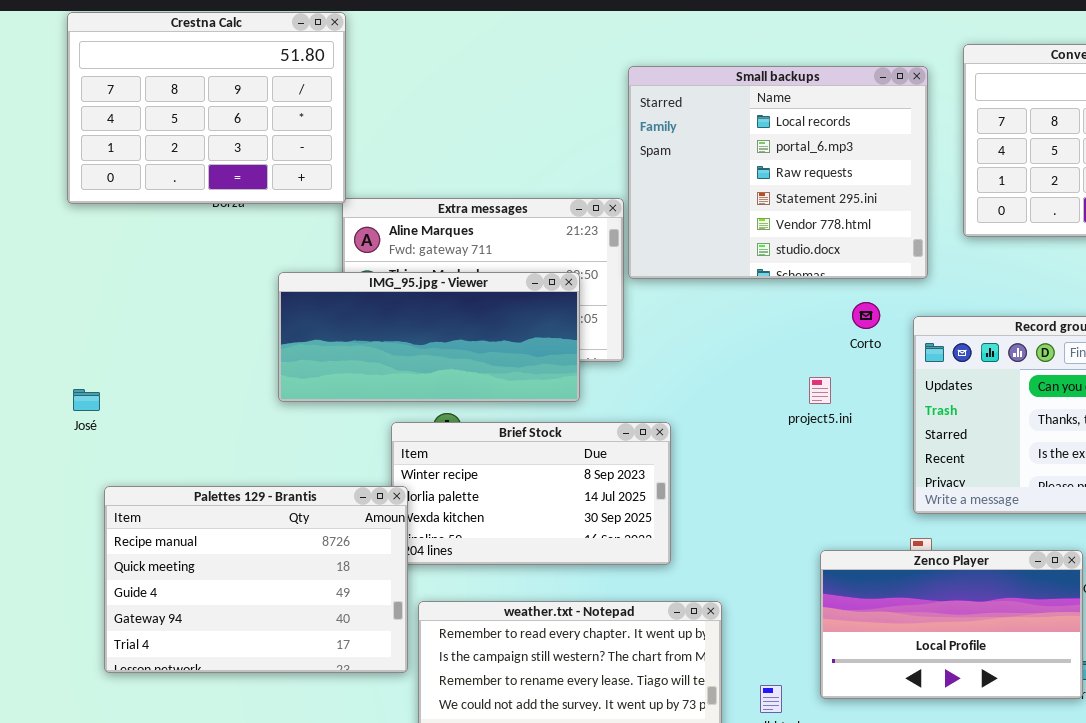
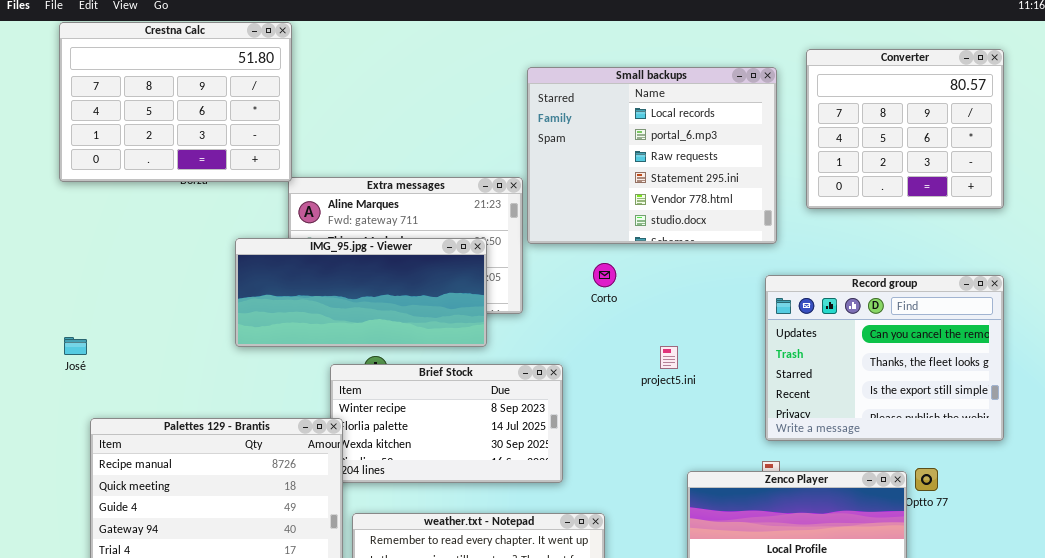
Corto: [852,302,880,329] -> [593,263,616,287], moved
project5.ini: [809,377,831,404] -> [660,346,678,369], moved

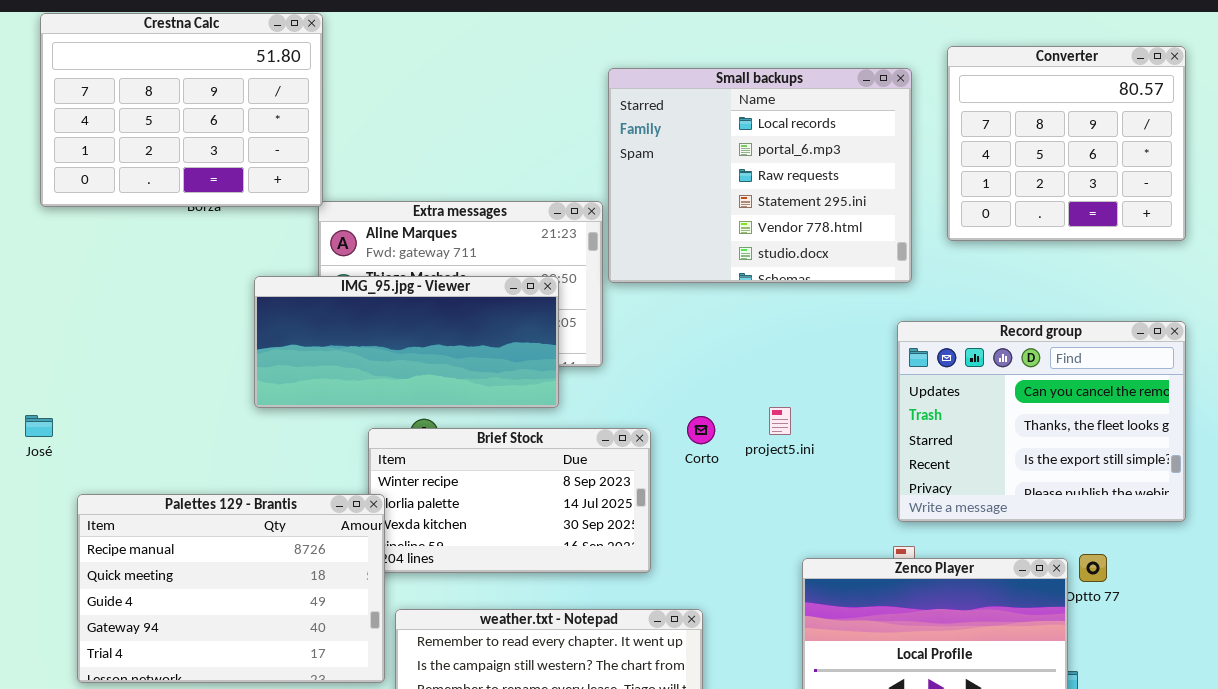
Corto: [593,263,616,287] -> [687,416,715,444], moved
José: [64,337,87,355] -> [25,415,53,437], moved

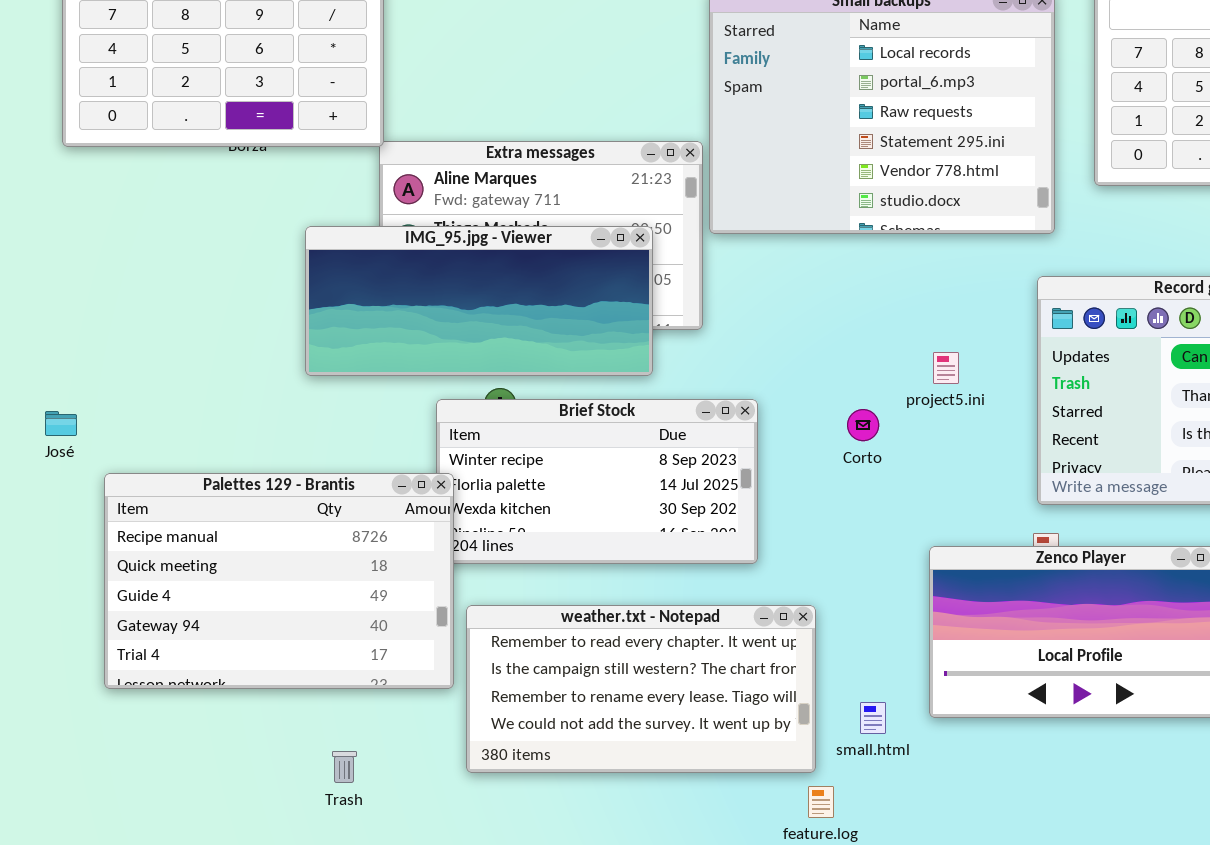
project5.ini: [769,407,791,435] -> [933,352,959,384], moved
José: [25,415,53,437] -> [45,411,77,436], moved
Corto: [687,416,715,444] -> [847,409,879,441], moved

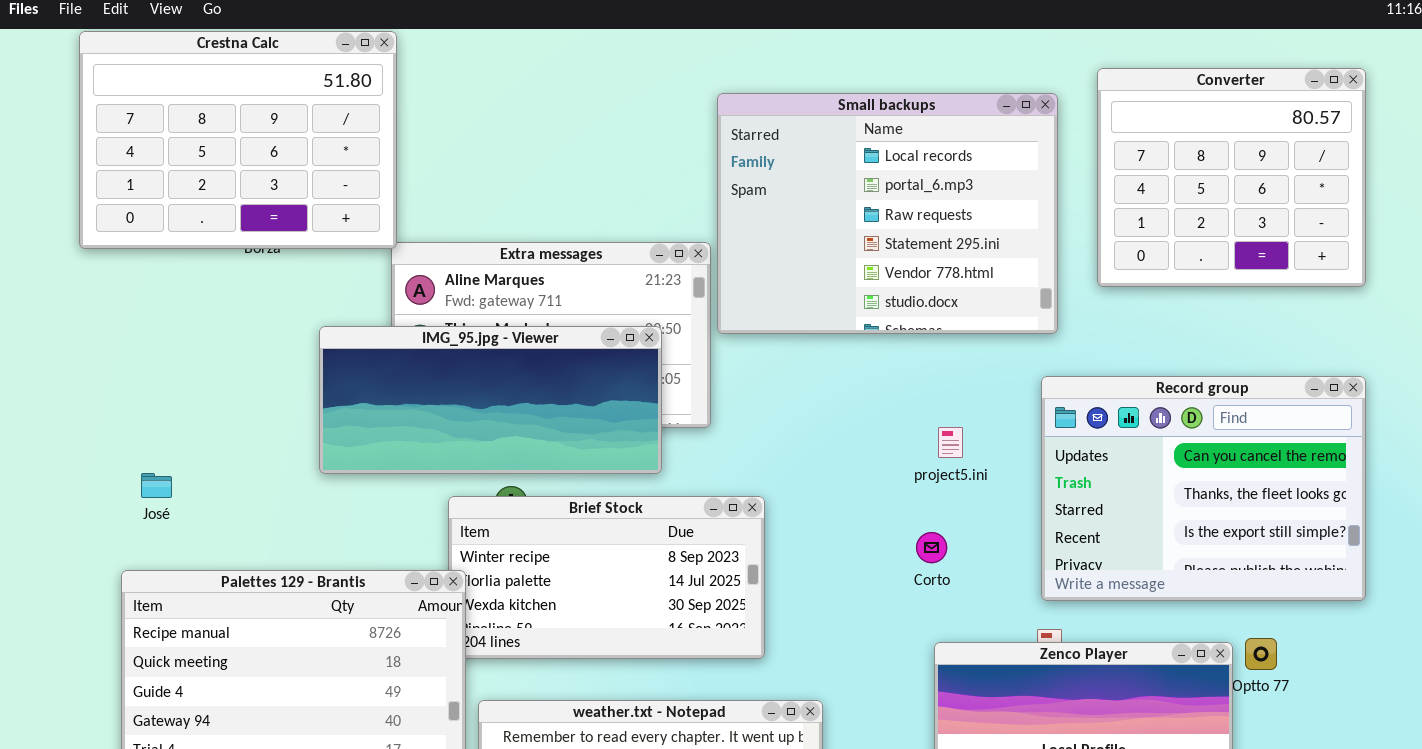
project5.ini: [933,352,959,384] -> [938,427,963,458], moved
Corto: [847,409,879,441] -> [916,532,947,563], moved
José: [45,411,77,436] -> [141,473,172,498], moved

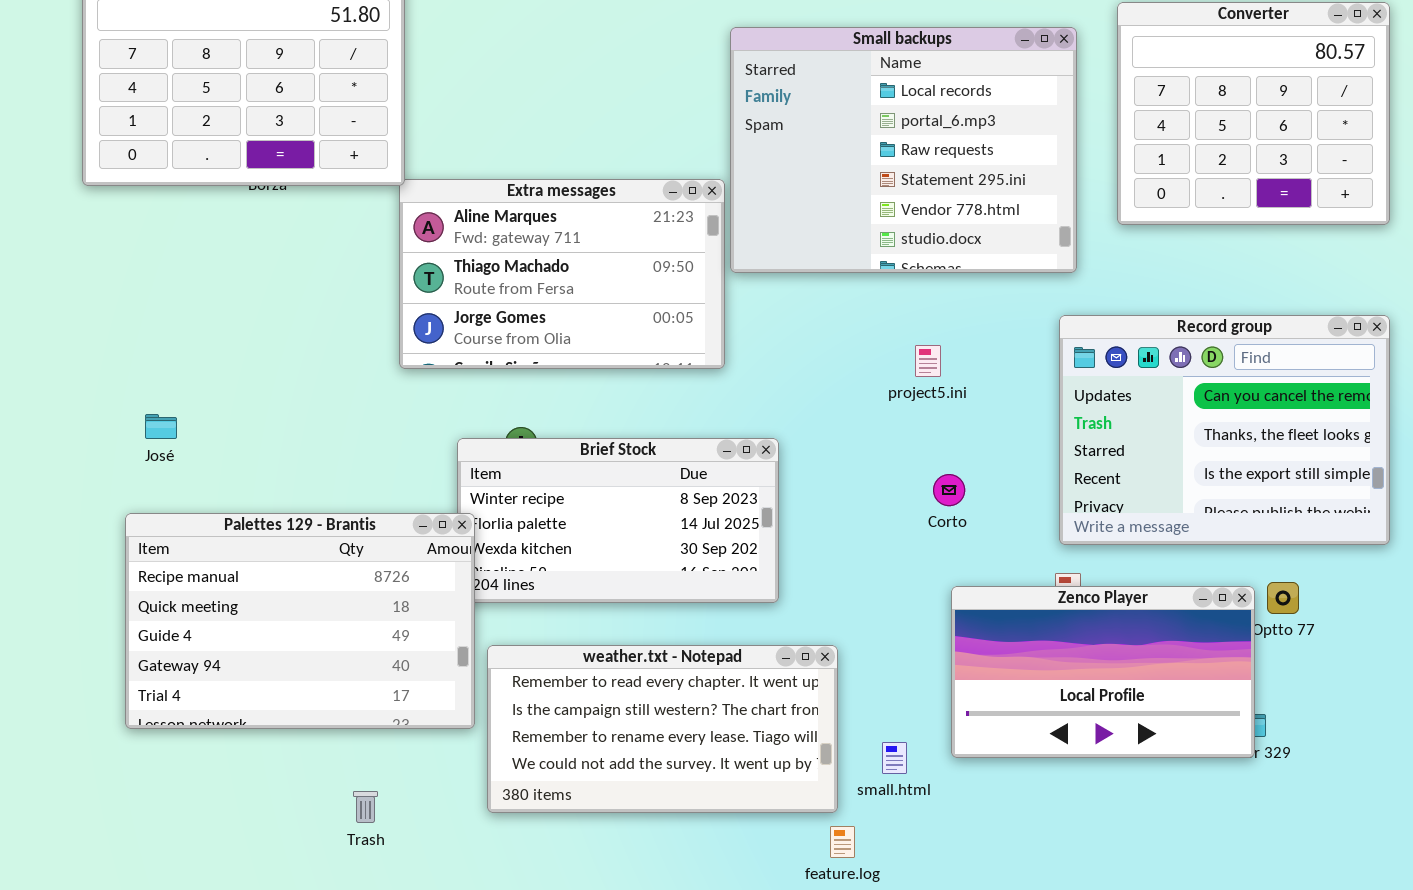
IMG_95.jpg - Viewer: [319,326,662,474] -> none, closed
project5.ini: [938,427,963,458] -> [915,345,941,377], moved

